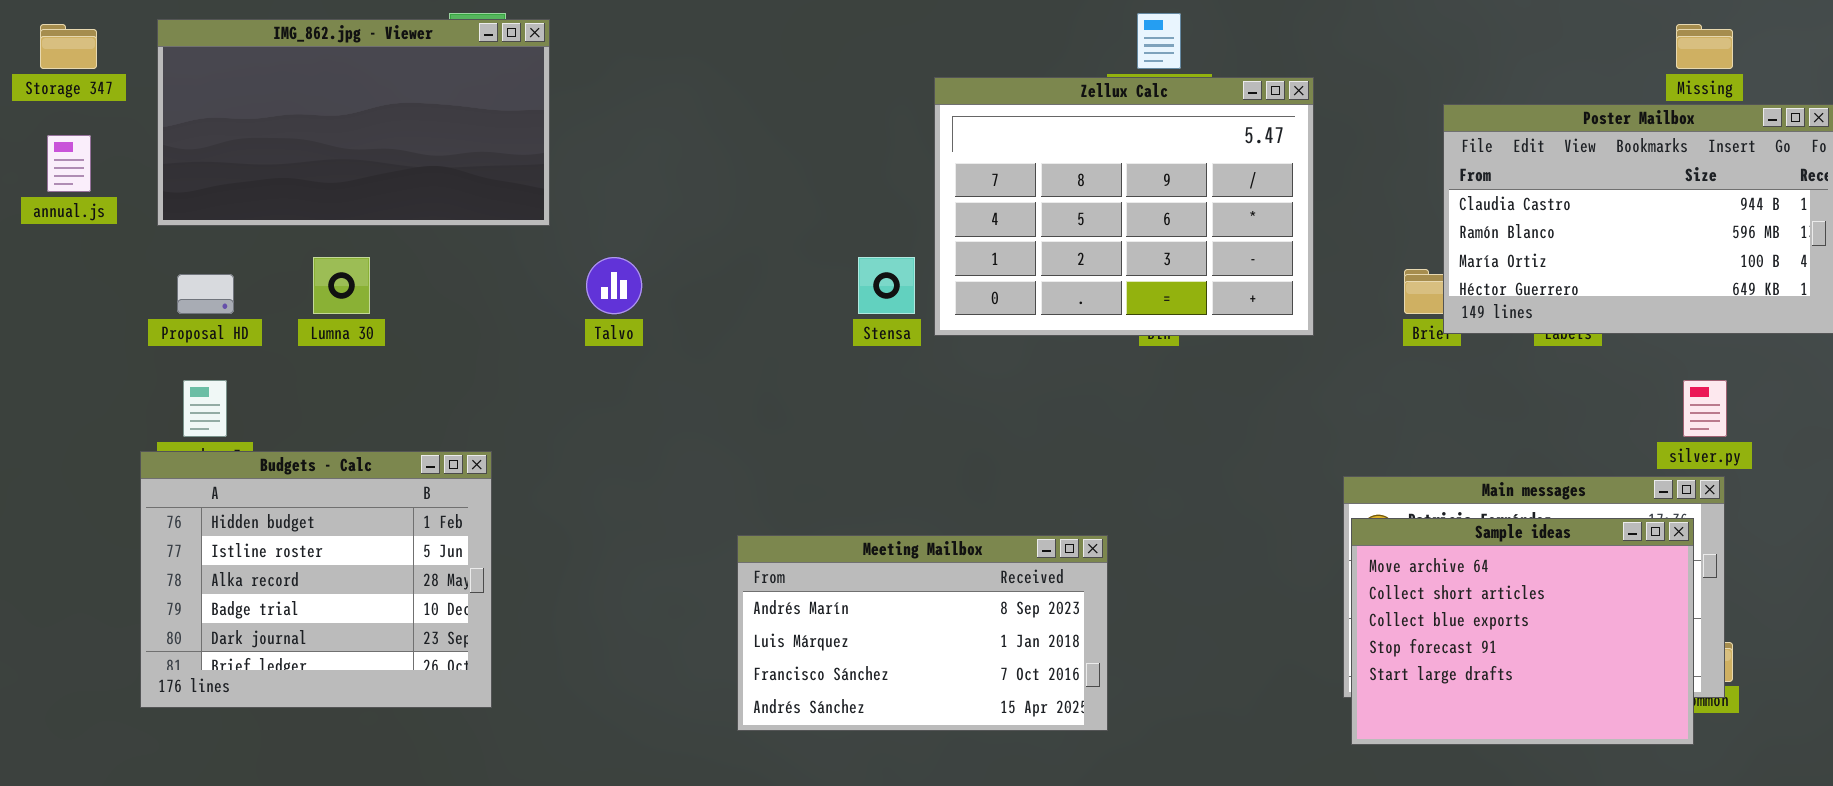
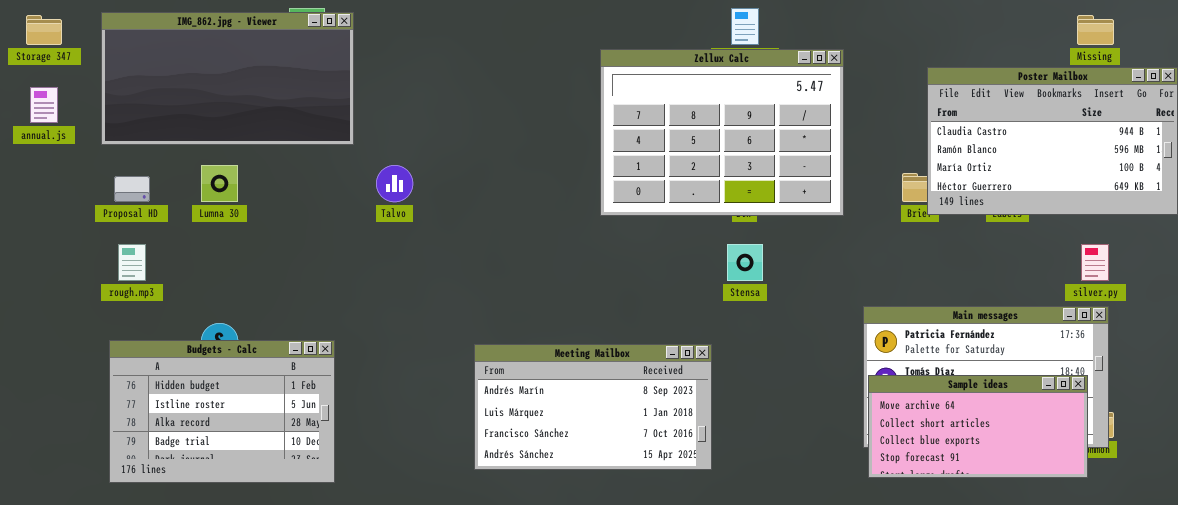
Stensa: [858,257,915,314] -> [727,244,763,281], moved
Budgets - Calc: [140,451,492,708] -> [109,340,335,483], moved, resized
Sample ideas: [1351,518,1694,745] -> [868,375,1088,478], resized

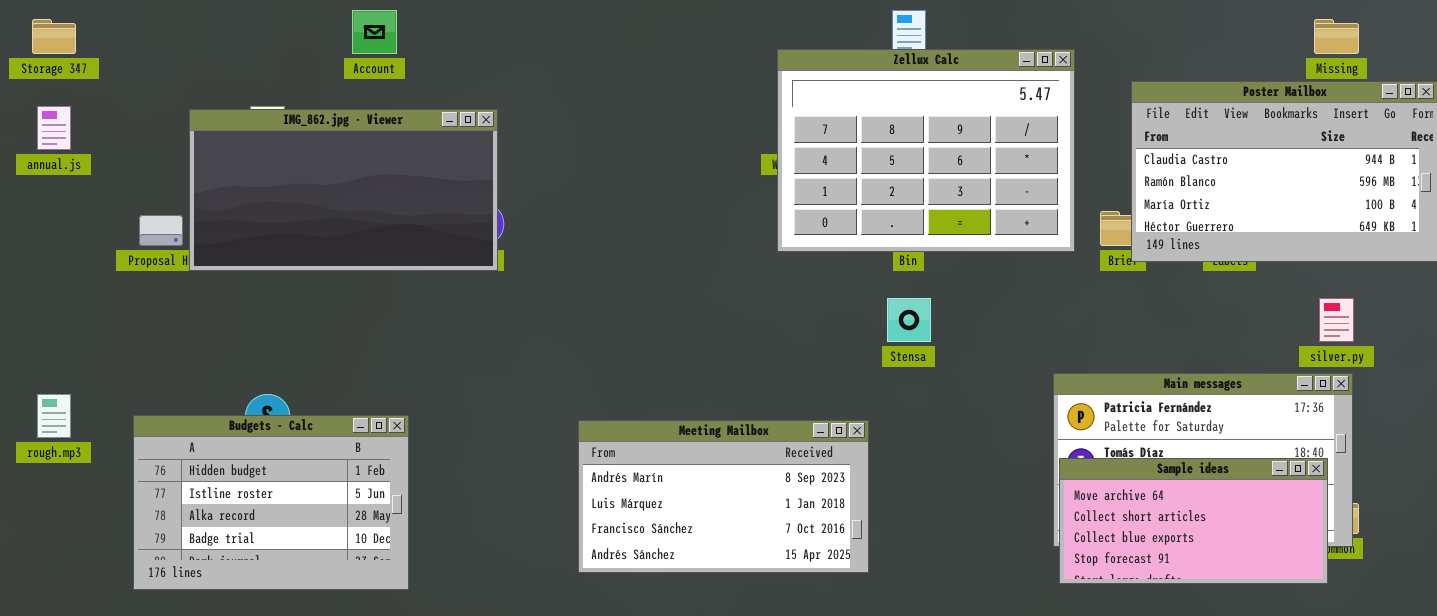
IMG_862.jpg - Viewer: [101,12,354,145] -> [189,109,498,271], moved
Zellux Calc: [600,49,844,216] -> [777,49,1075,252], moved
rough.mp3: [118,244,146,281] -> [37,394,71,438], moved

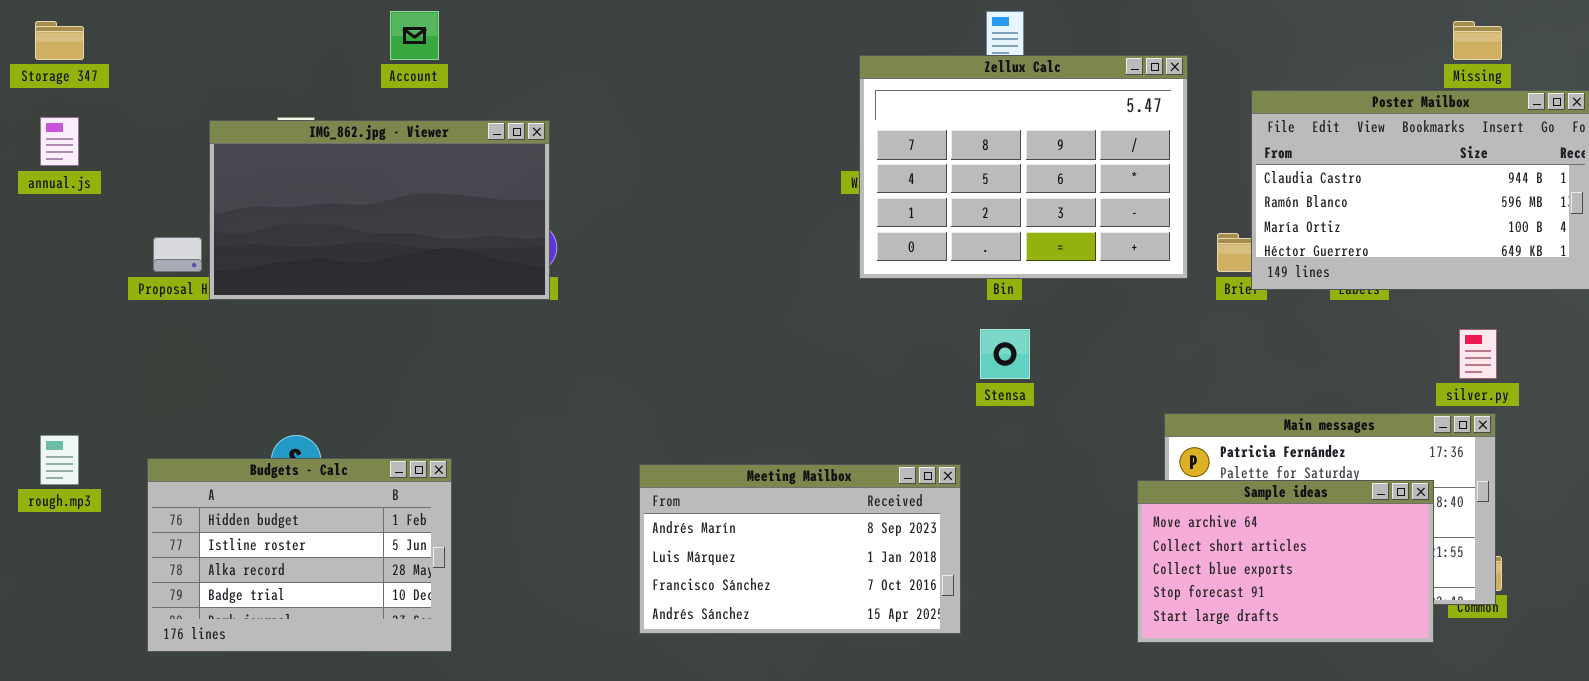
Sample ideas: [1059,458,1328,584] -> [1137,480,1434,643], moved, resized

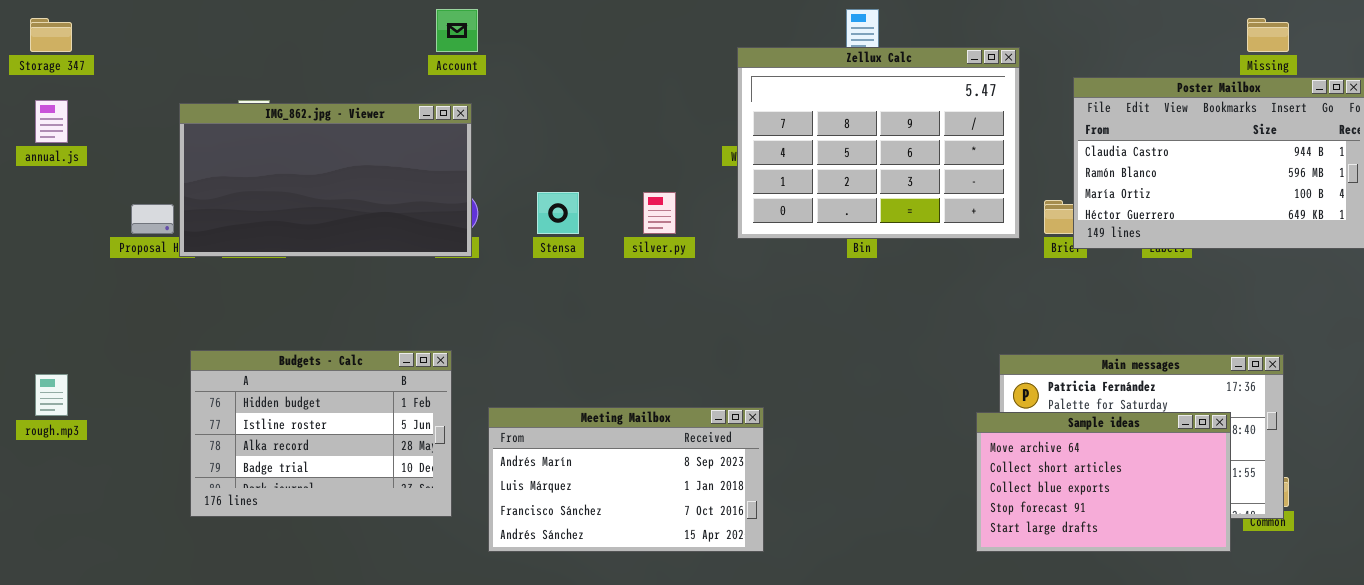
Account: [390,11,439,60] -> [436,9,478,52], moved
Stensa: [980,329,1030,379] -> [537,192,579,234], moved
silver.py: [1459,329,1497,379] -> [643,192,676,234], moved
Budgets - Calc: [147,458,452,652] -> [190,350,452,517], moved
Meeting Mailbox: [639,464,961,634] -> [488,407,764,552], moved

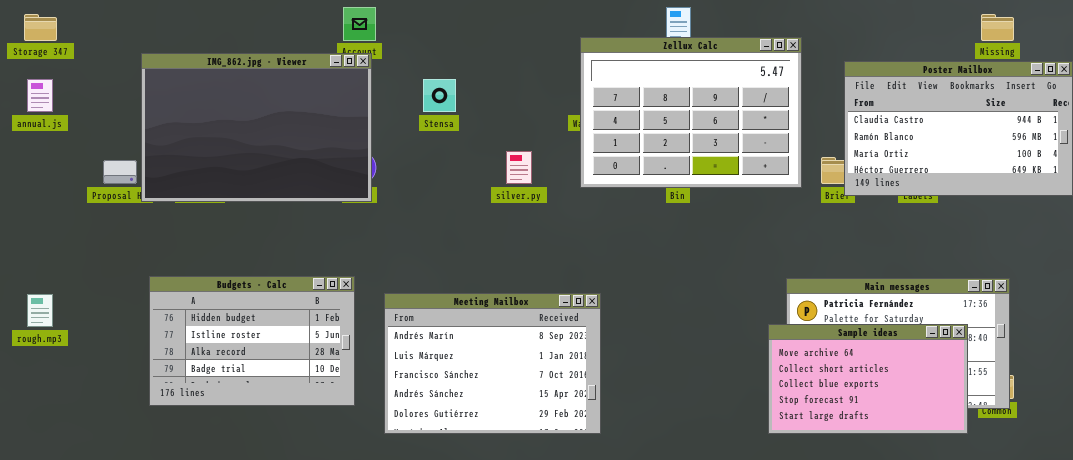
IMG_862.jpg - Viewer: [179,103,472,257] -> [141,53,372,202], resized
Stensa: [537,192,579,234] -> [423,79,456,112], moved
Meeting Mailbox: [488,407,764,552] -> [384,293,601,434], resized

